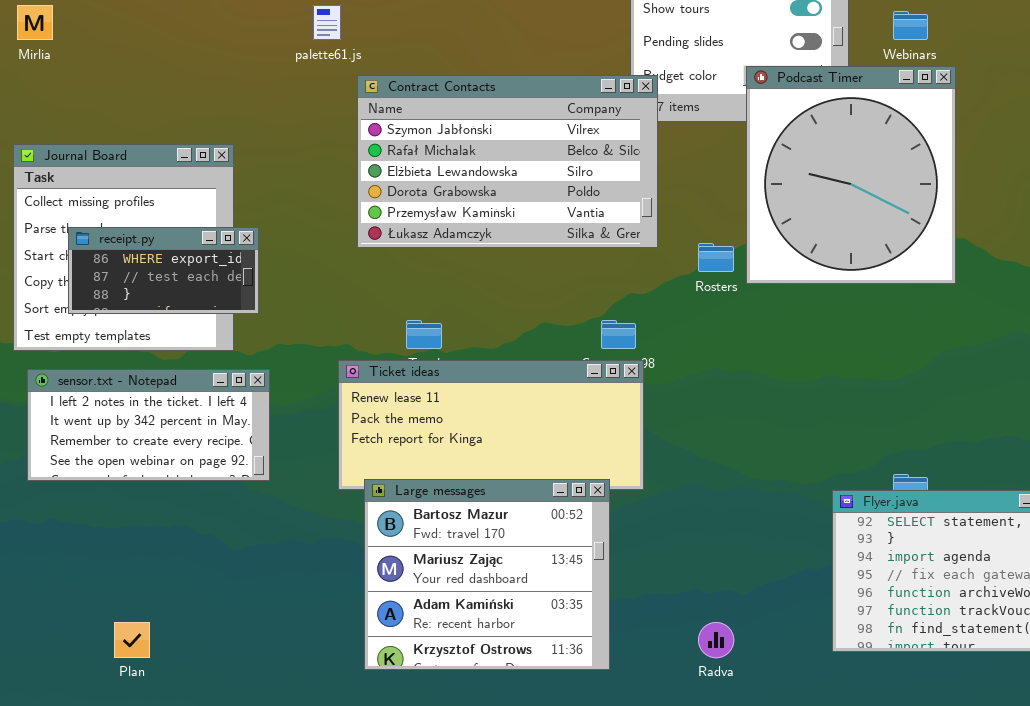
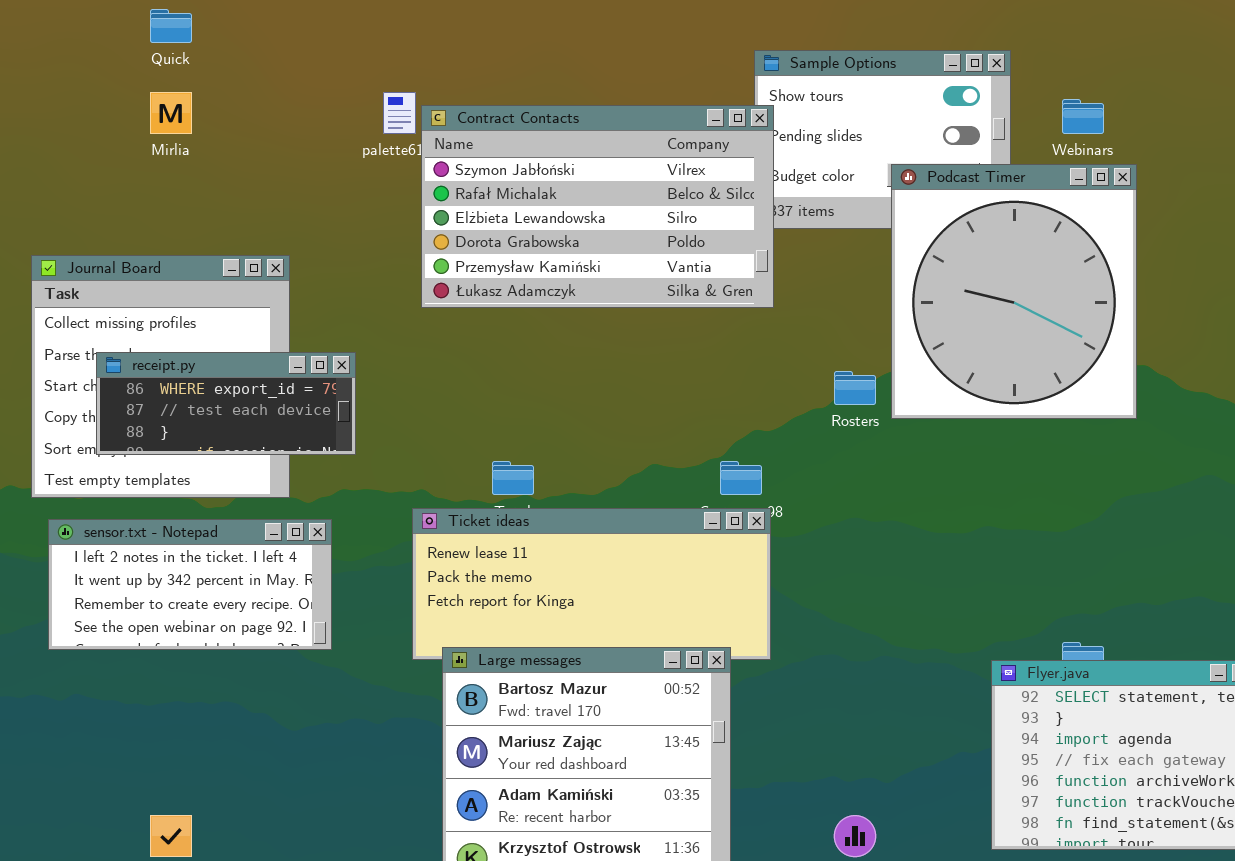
Mirlia: [17,5,53,40] -> [150,92,192,134], moved
Contract Contacts: [357,75,658,248] -> [421,105,774,308], moved
receipt.py: [68,227,259,314] -> [96,352,356,455], resized

